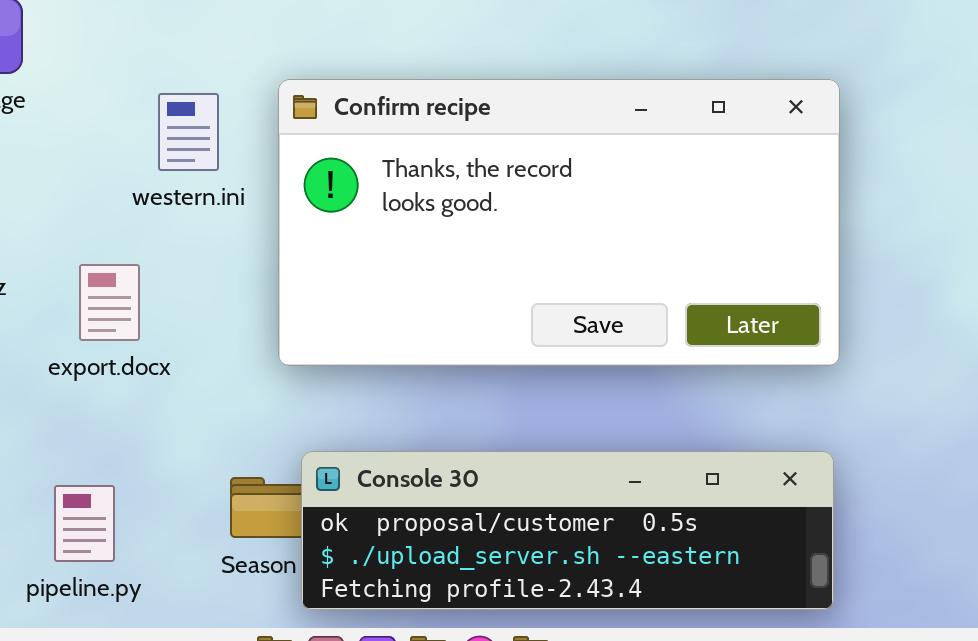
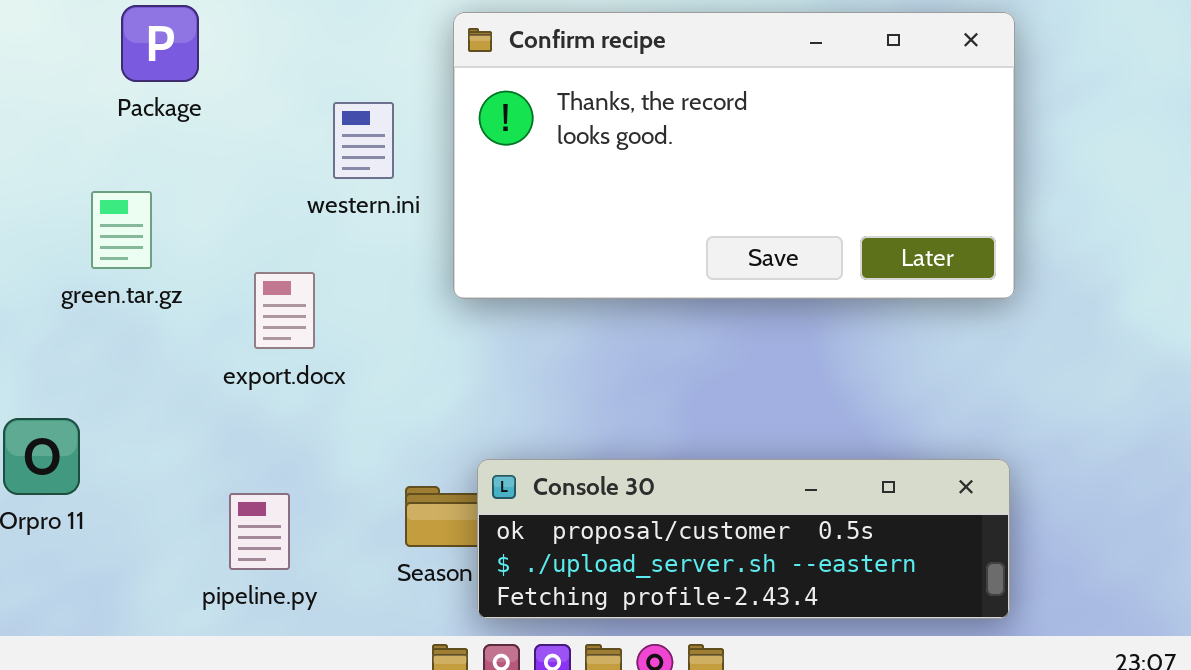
Confirm recipe: [278,79,840,366] -> [453,12,1015,299], moved

